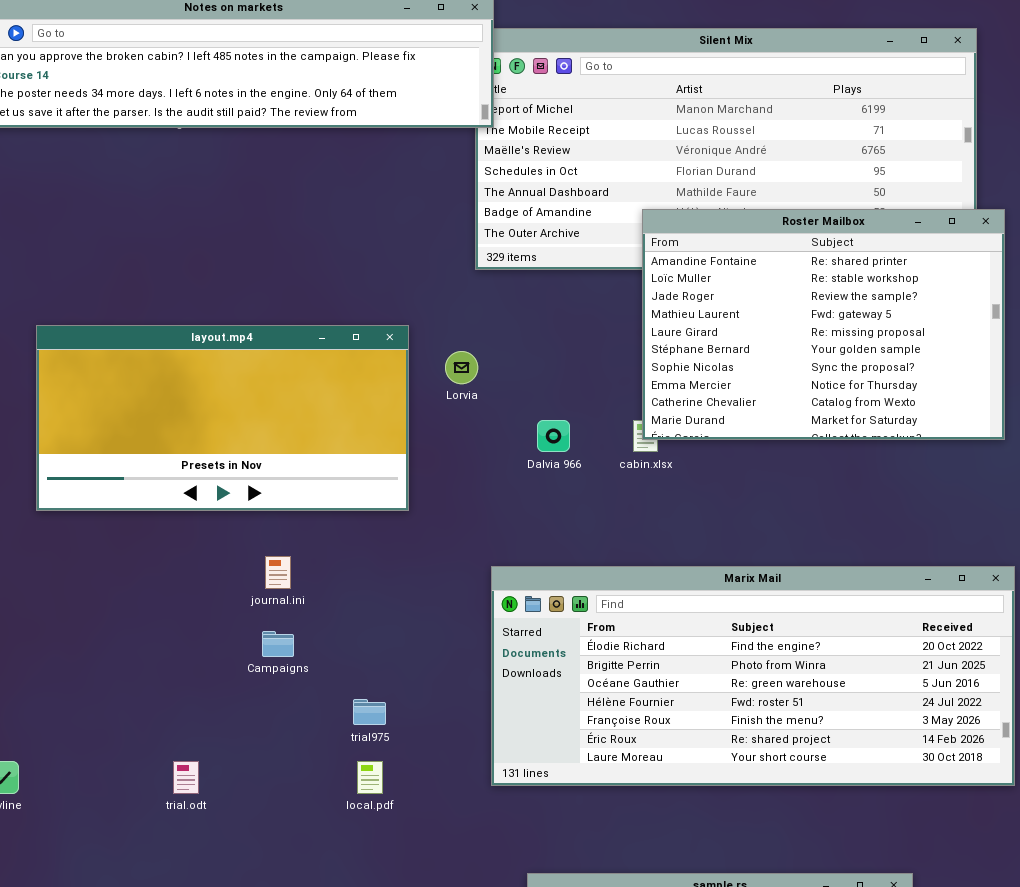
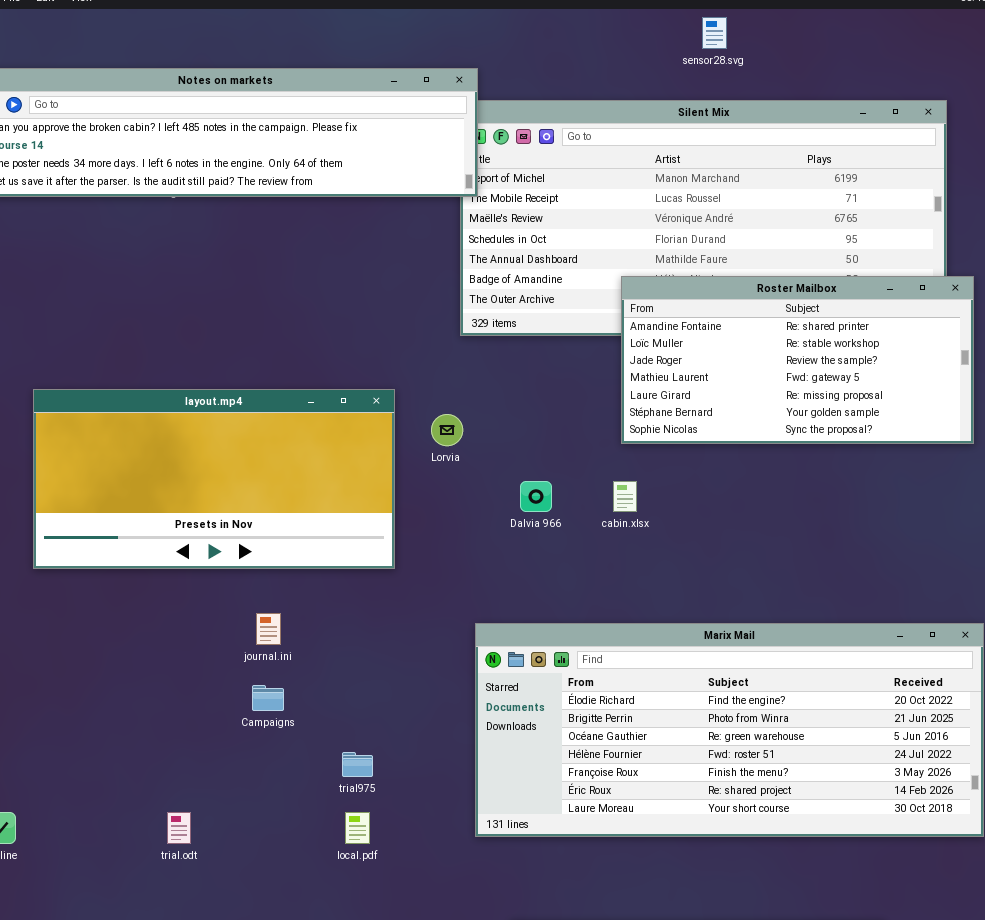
Roster Mailbox: [642,209,1005,440] -> [621,276,974,444], resized

